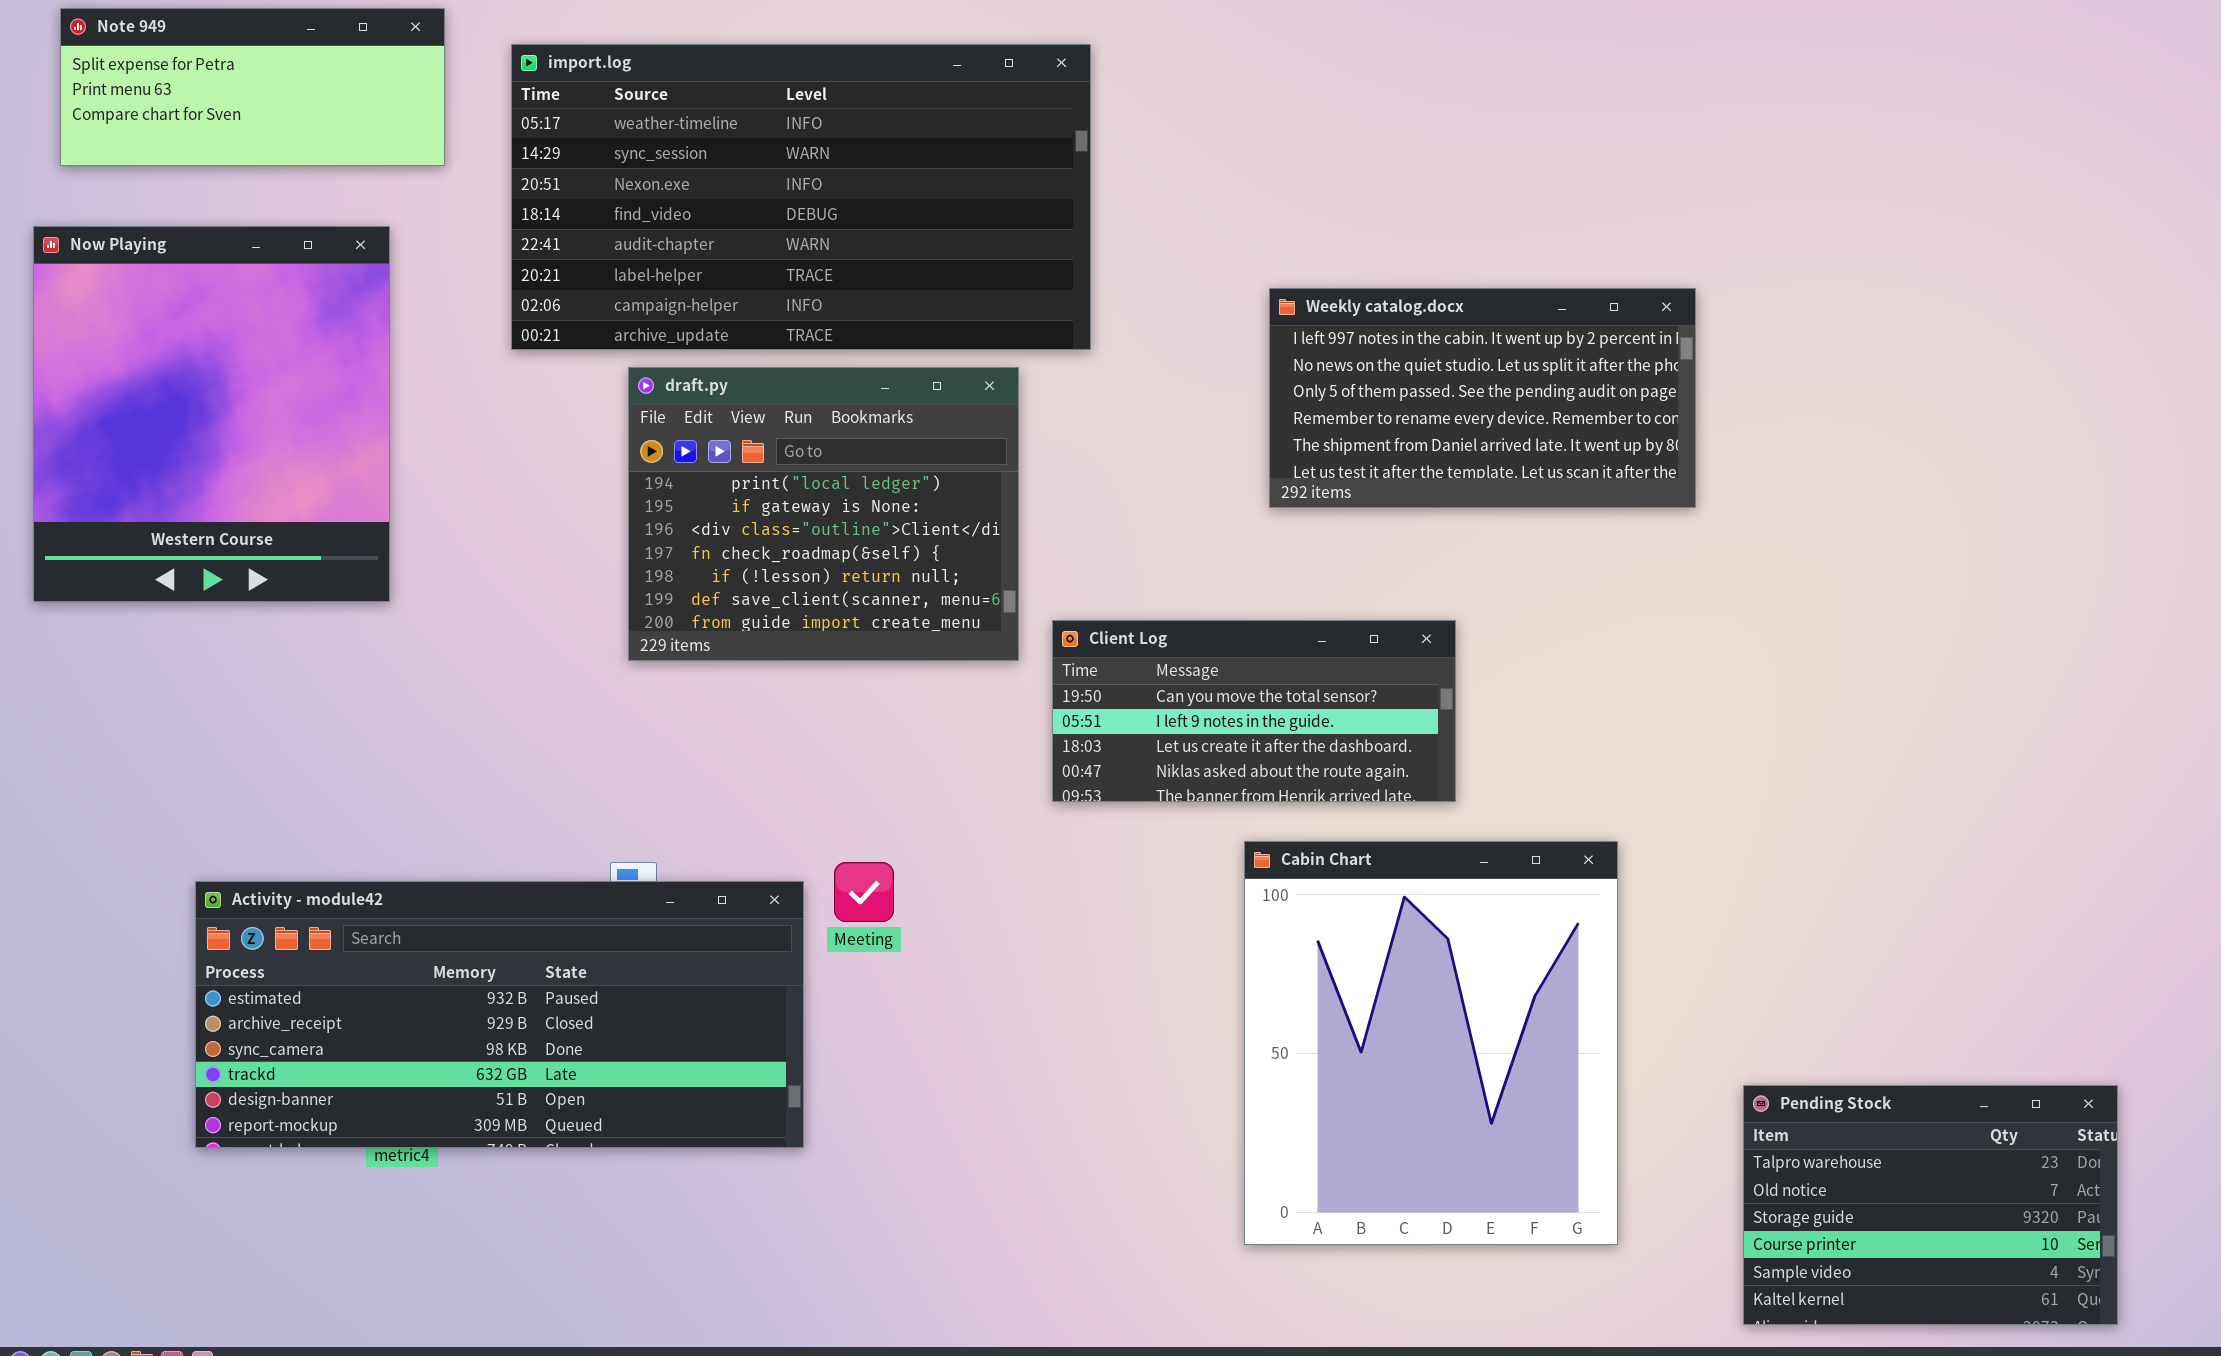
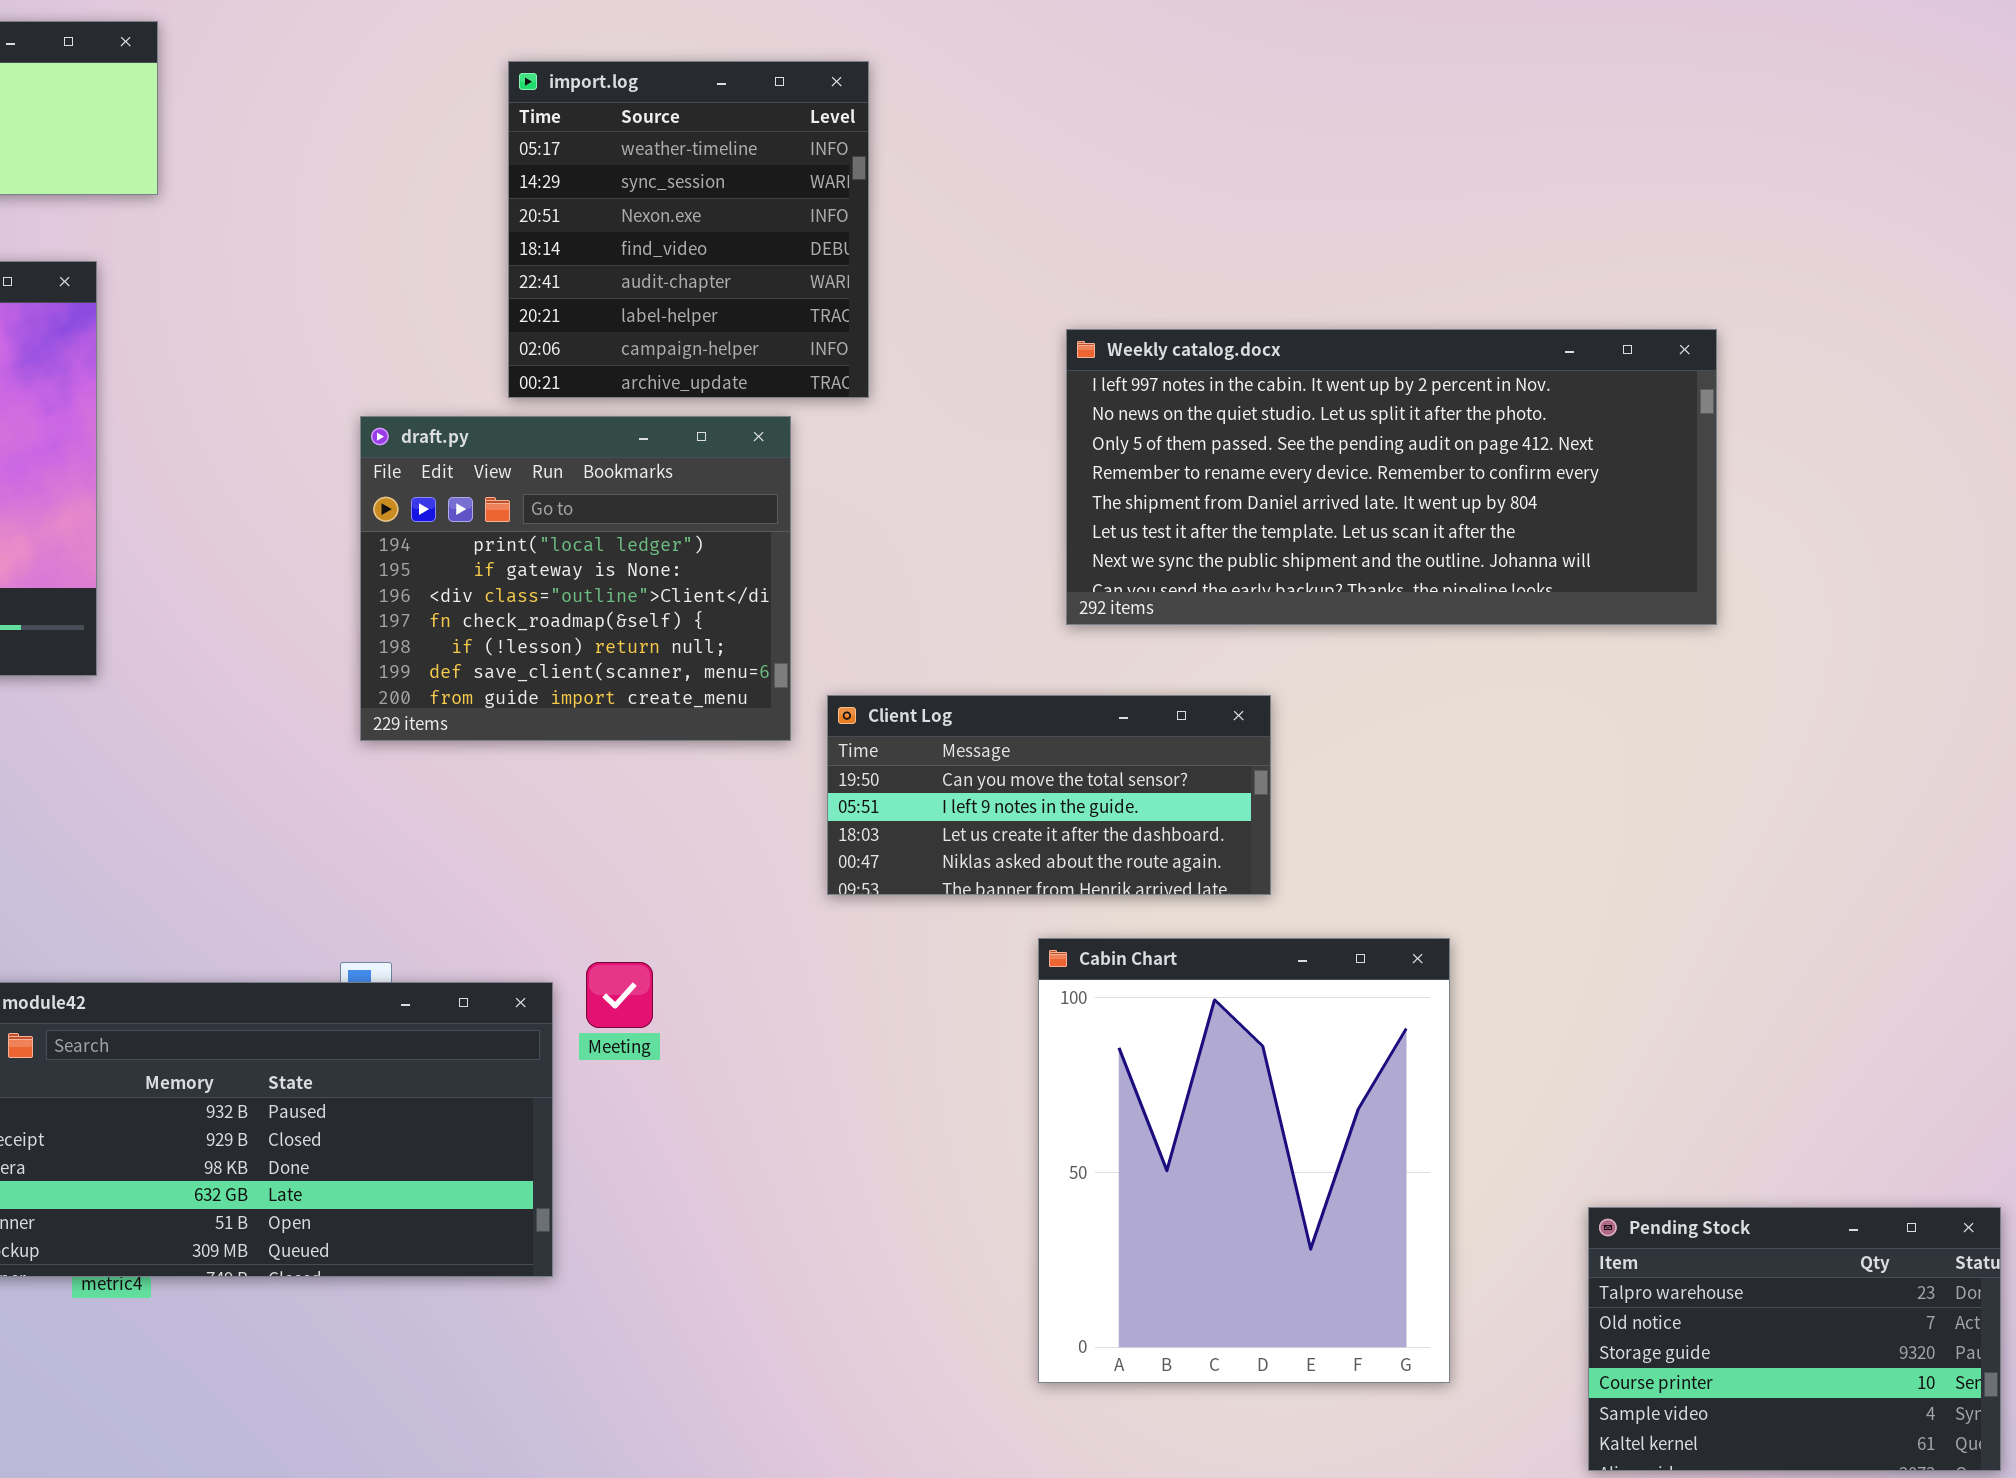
import.log: [511,44,1091,350] -> [508,61,869,398], resized
Weekly catalog.docx: [1269,288,1696,508] -> [1066,329,1717,625], resized

